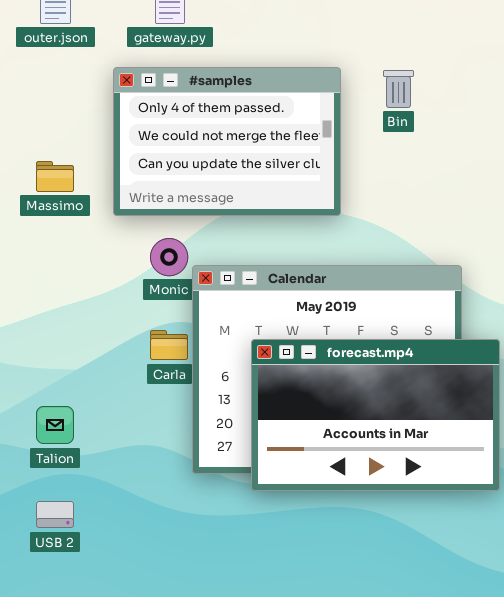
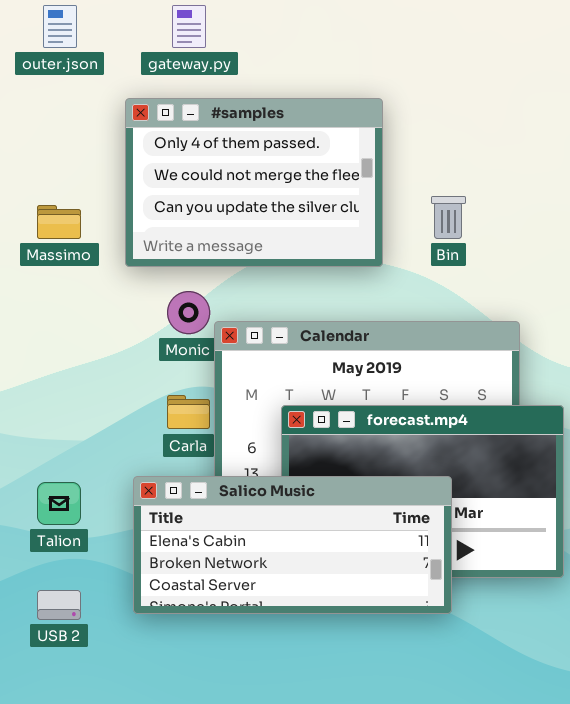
Bin: [383,70,414,108] -> [431,196,466,239], moved
Salico Music: none -> [133,476,452,614], opened

